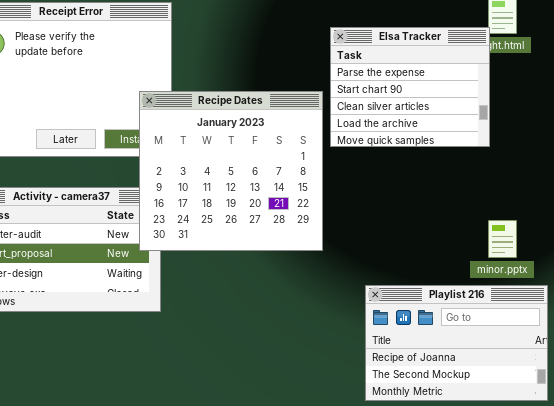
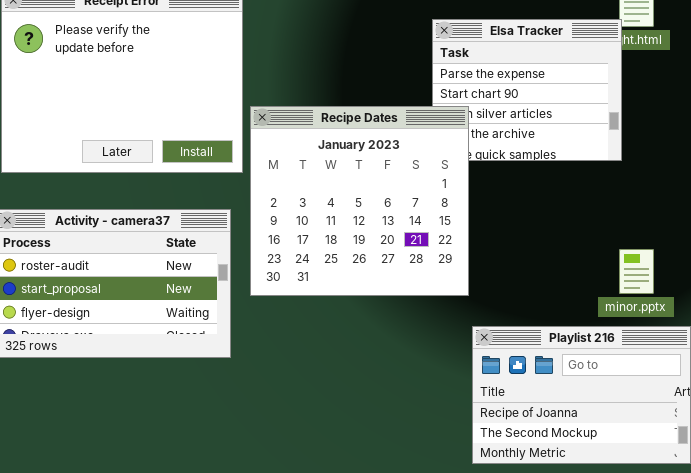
Recipe Dates: [139,91,323,251] -> [250,106,469,296], moved

